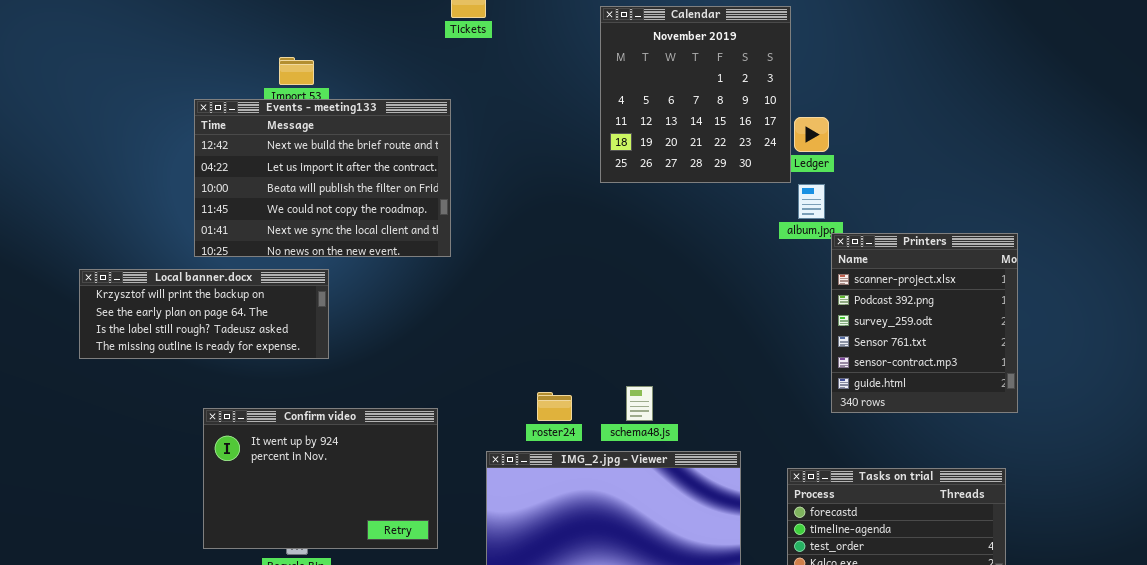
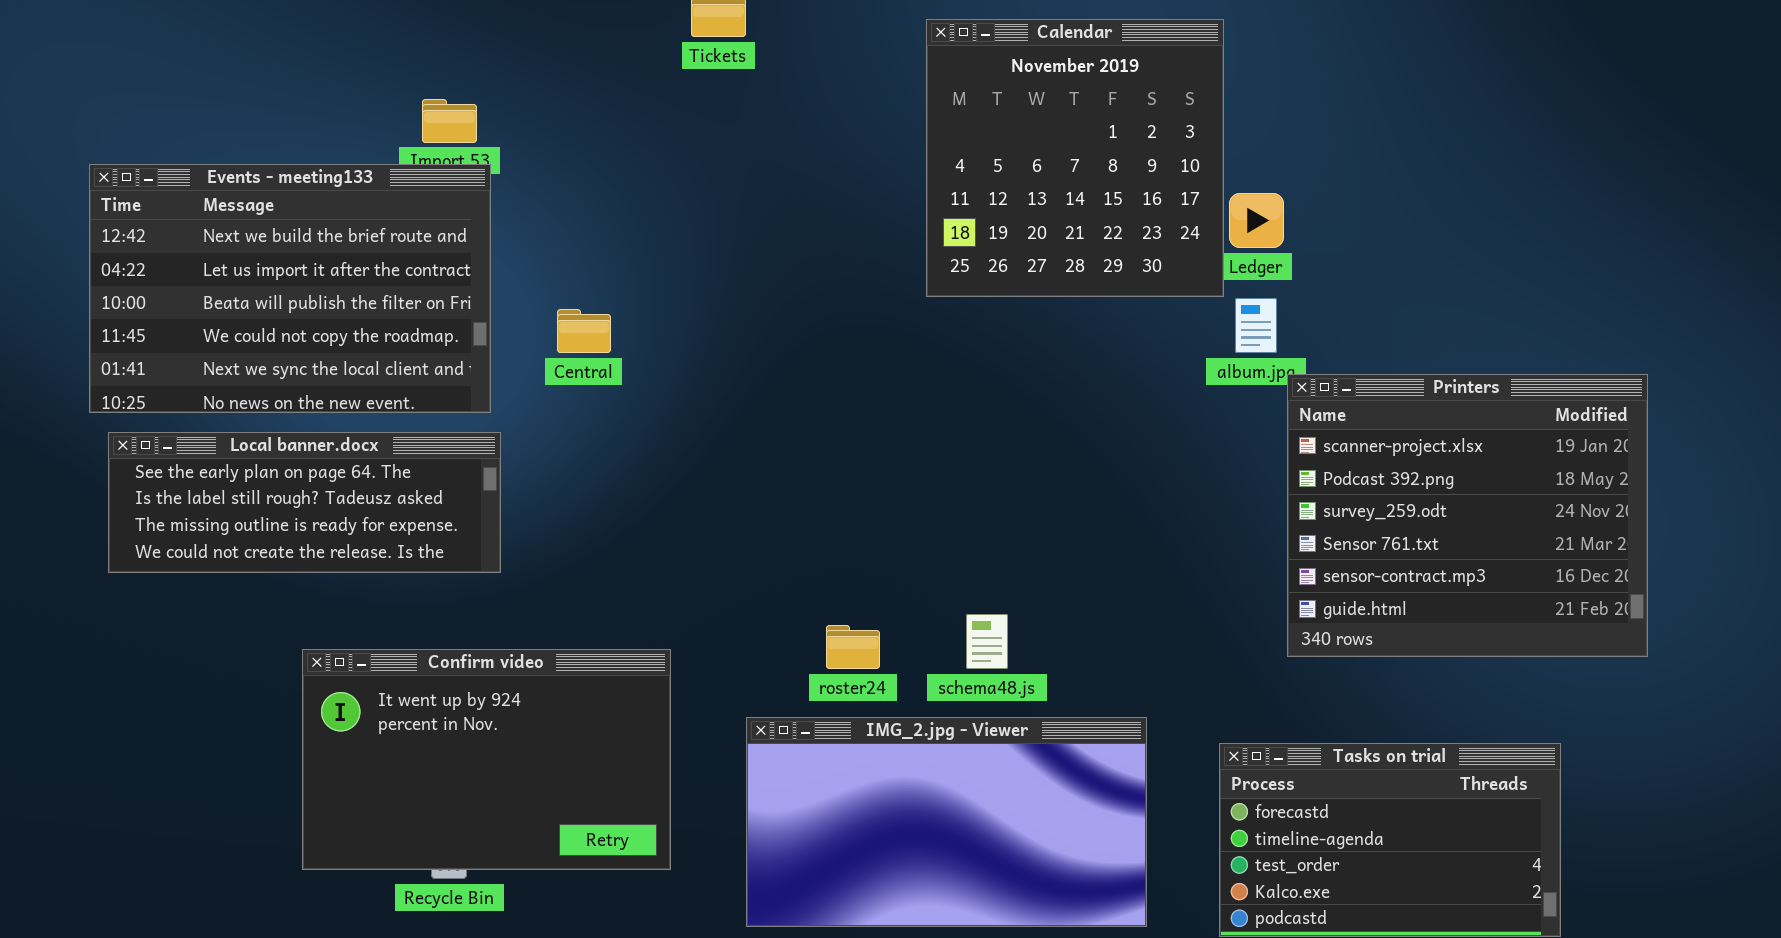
Events - meeting133: [194,99,451,257] -> [89,164,491,413], moved
Printers: [831,233,1018,413] -> [1287,374,1648,657], resized
Local banner.docx: [79,269,329,359] -> [108,432,501,573], scrolled down 1 row

